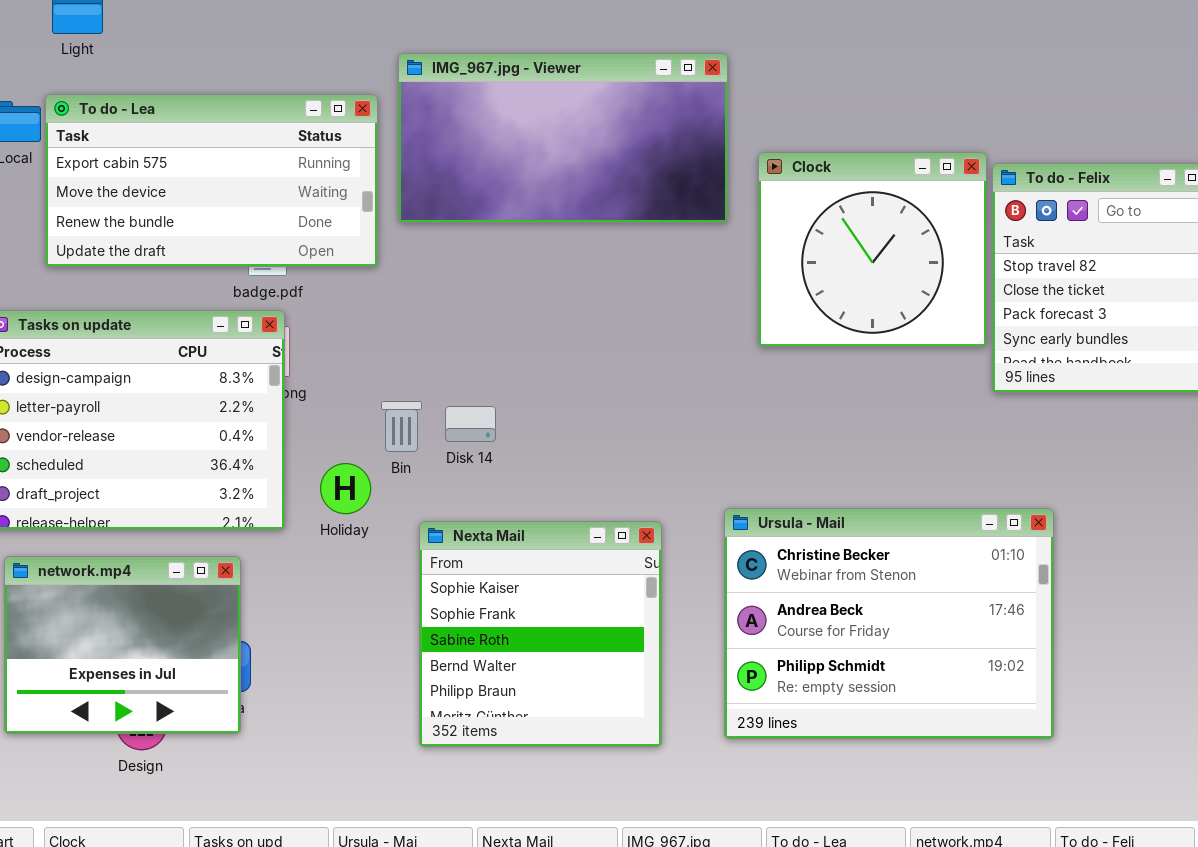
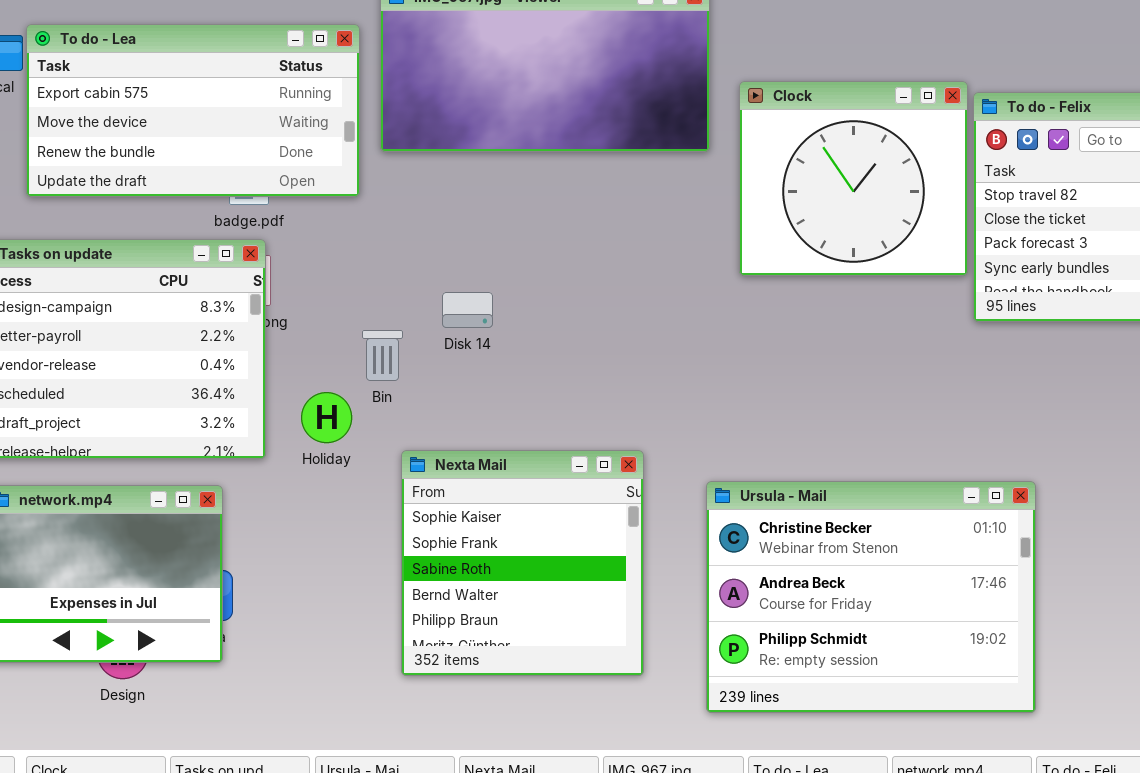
Disk 14: [445,406,496,442] -> [442,292,493,328], moved
Ursula - Mail: [724,508,1054,739] -> [706,481,1036,713], moved

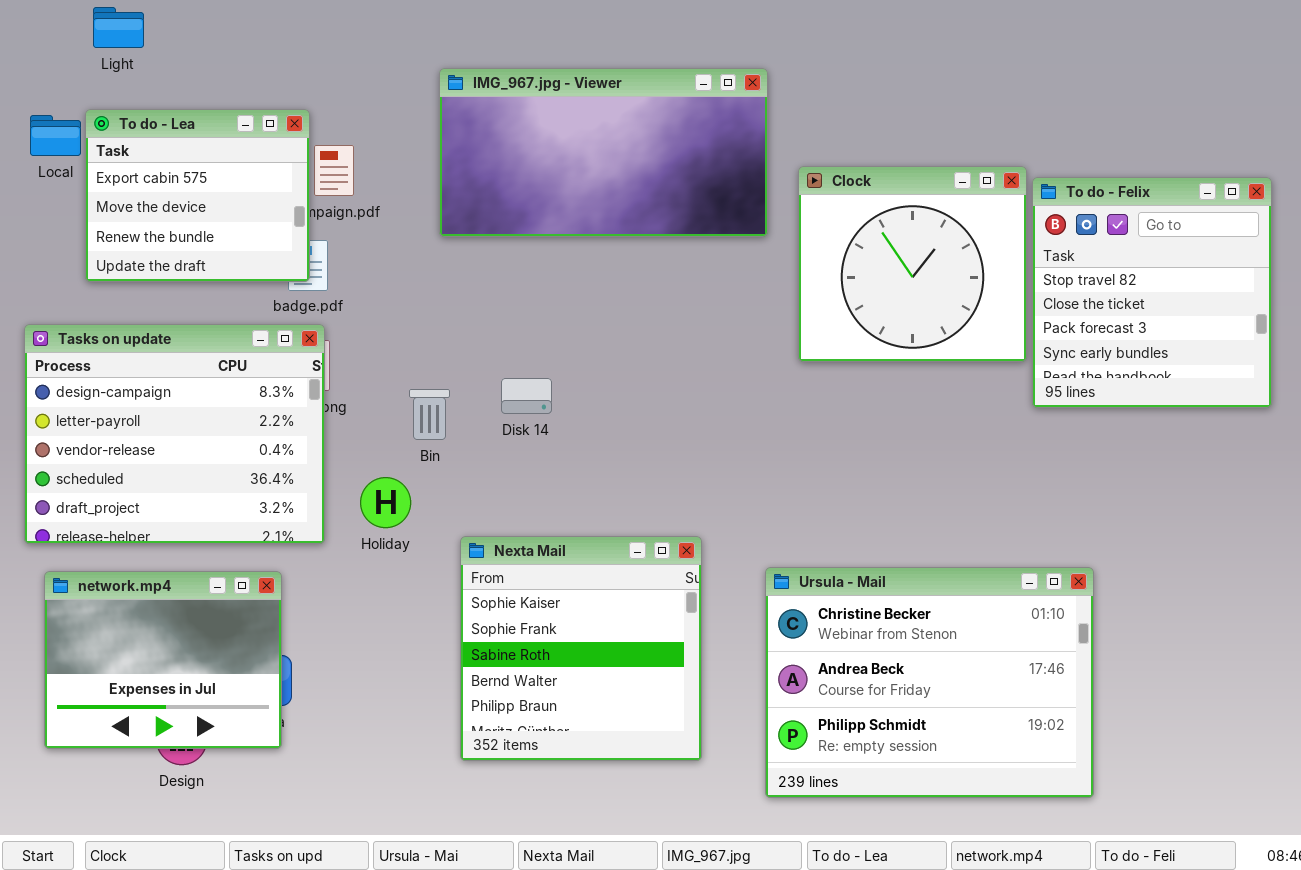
To do - Lea: [26,24,360,197] -> [85,109,310,282], resized
Bin: [362,330,403,381] -> [409,389,450,440], moved

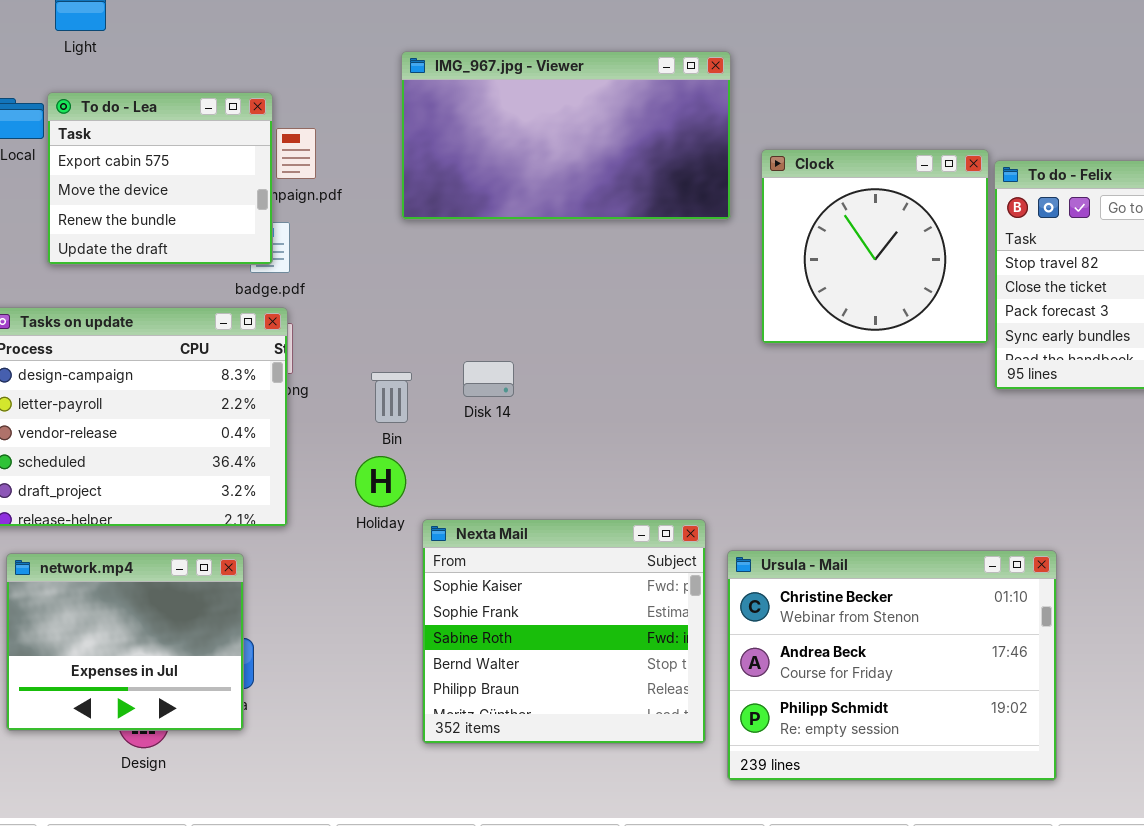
Holiday: [360,477,411,528] -> [355,456,406,507], moved
Nexta Mail: [460,536,702,761] -> [422,519,706,744], resized

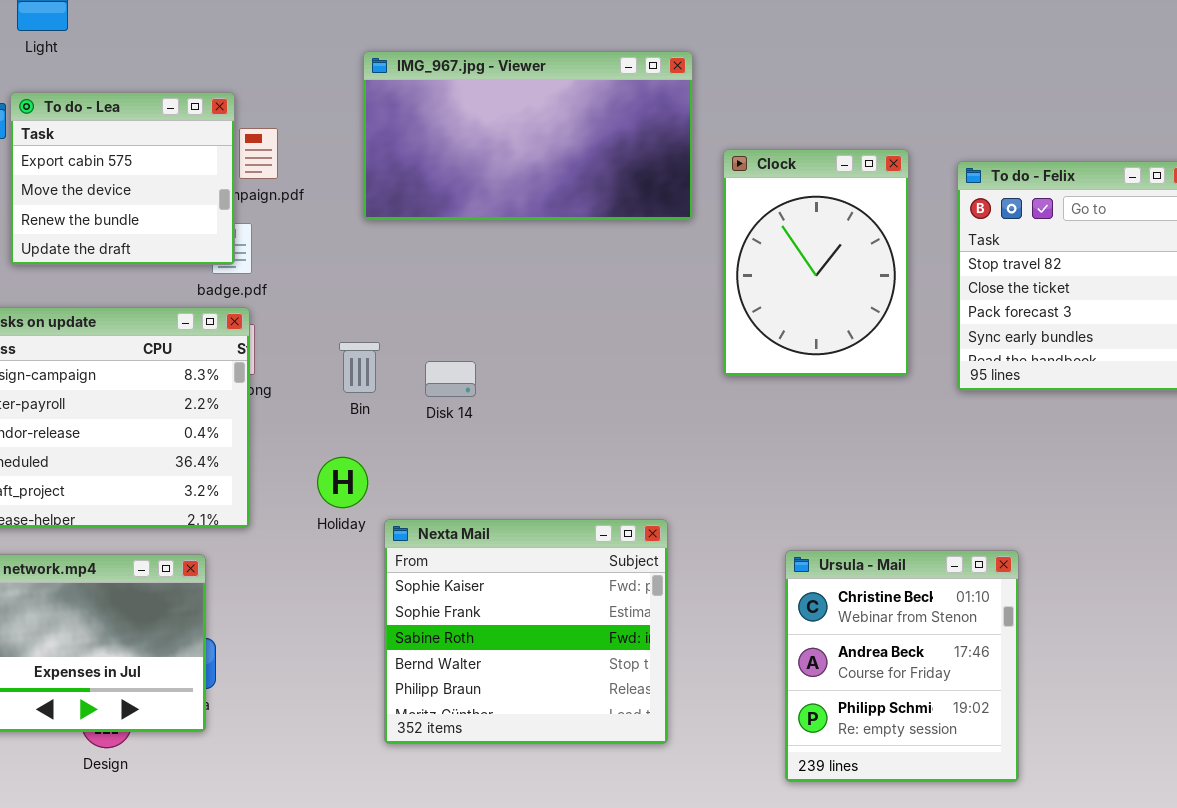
Clock: [761,149,989,344] -> [723,149,909,376], resized
Bin: [371,372,412,423] -> [339,342,380,393], moved
Ursula - Mail: [727,550,1057,781] -> [785,550,1019,782], resized

